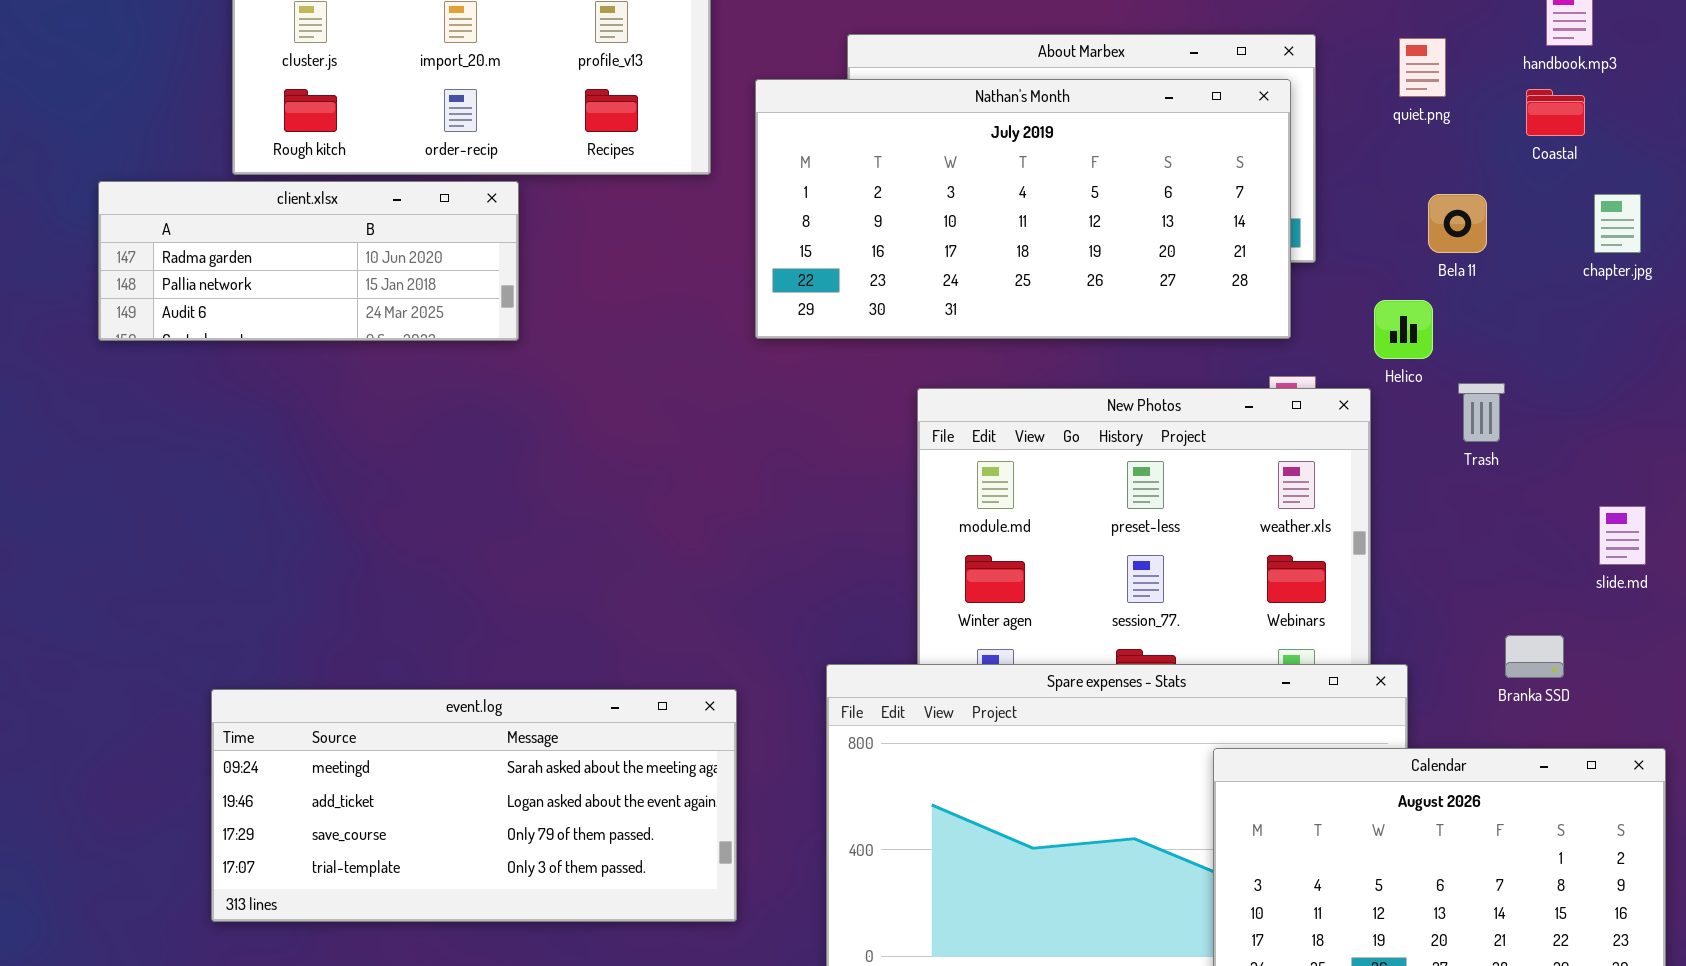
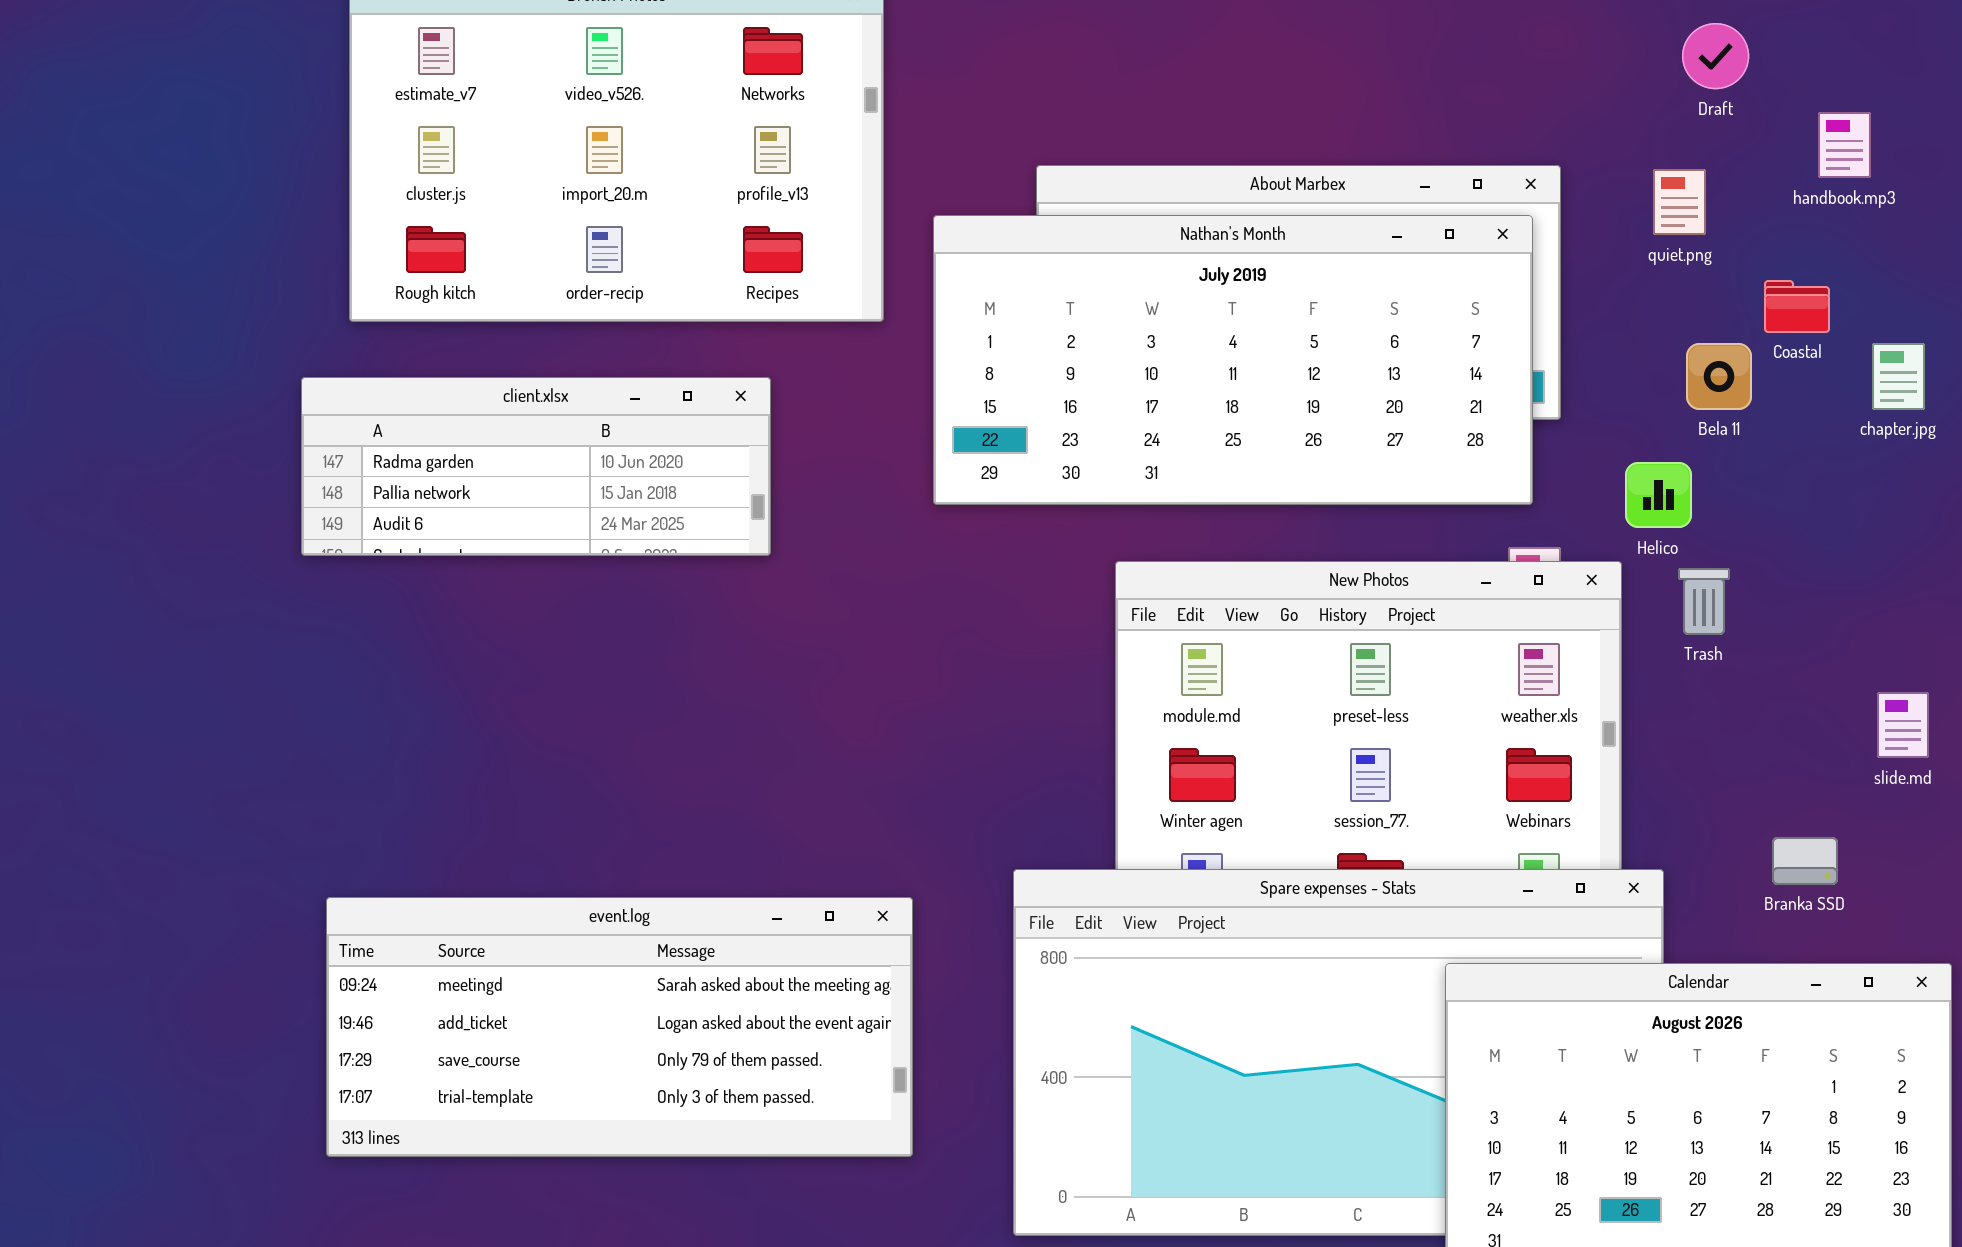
Coastal: [1526,89,1585,136] -> [1764,280,1830,333], moved
client.xlsx: [98,181,519,341] -> [301,377,771,556], moved
Trash: [1458,383,1505,442] -> [1678,568,1730,635], moved

